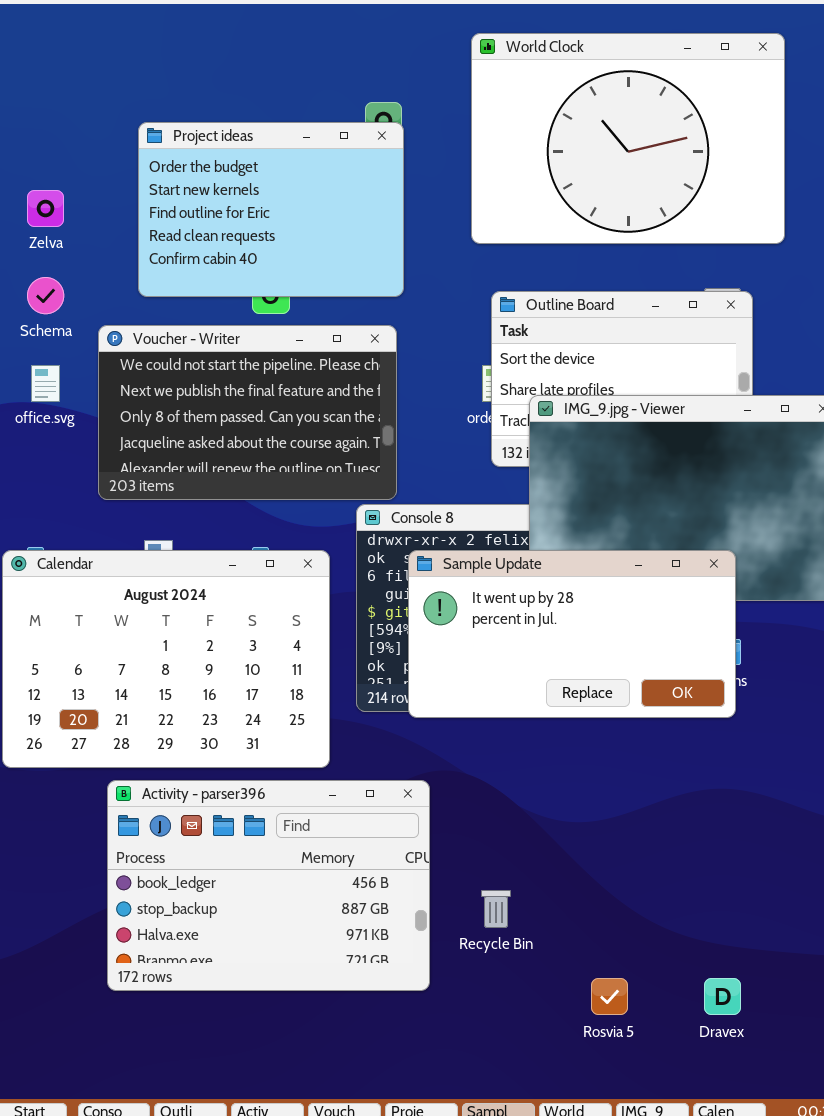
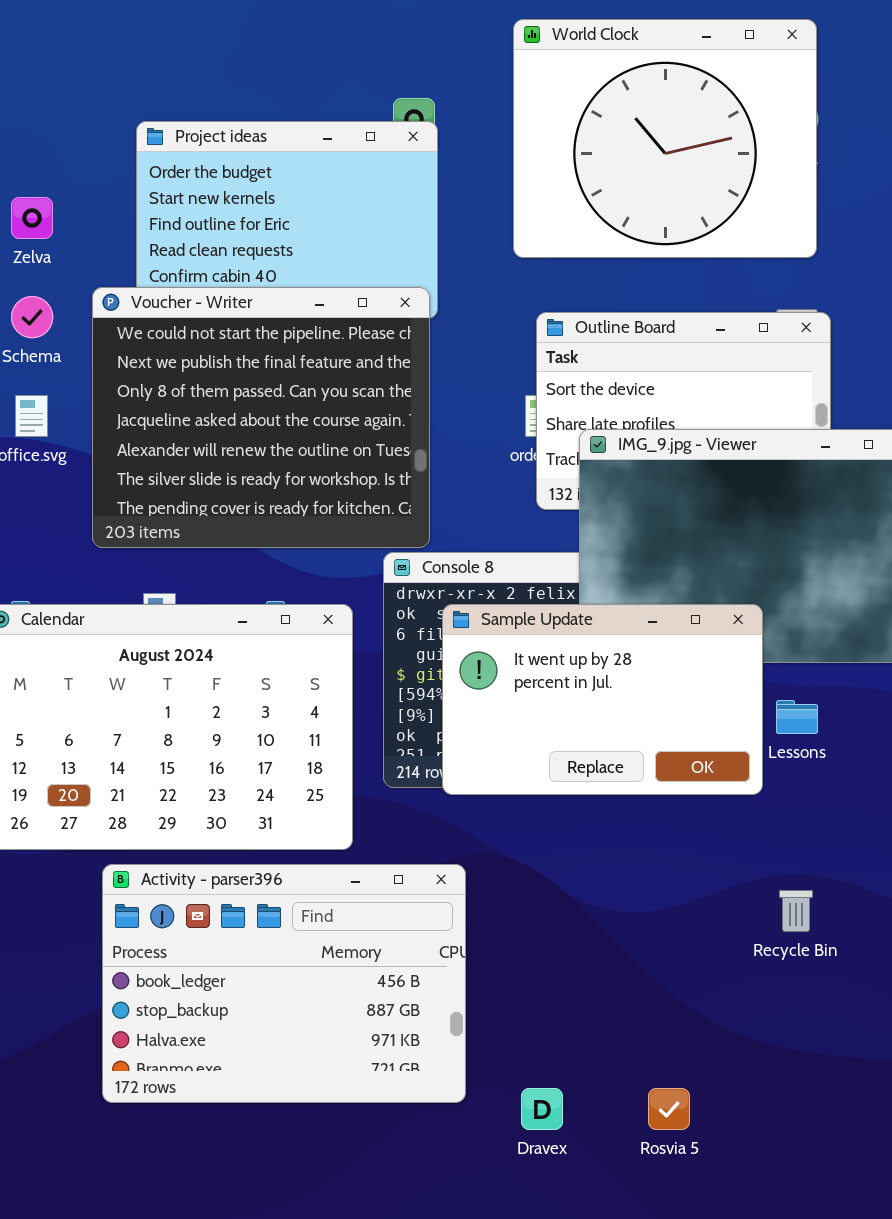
World Clock: [471,33,785,244] -> [513,19,817,258], resized
Voucher - Writer: [98,325,397,500] -> [92,287,430,548], resized
Sample Update: [408,550,736,718] -> [442,604,763,795], resized
Recycle Bin: [481,890,511,928] -> [779,890,813,932], moved
Dravex: [704,978,741,1015] -> [521,1088,563,1130], moved

